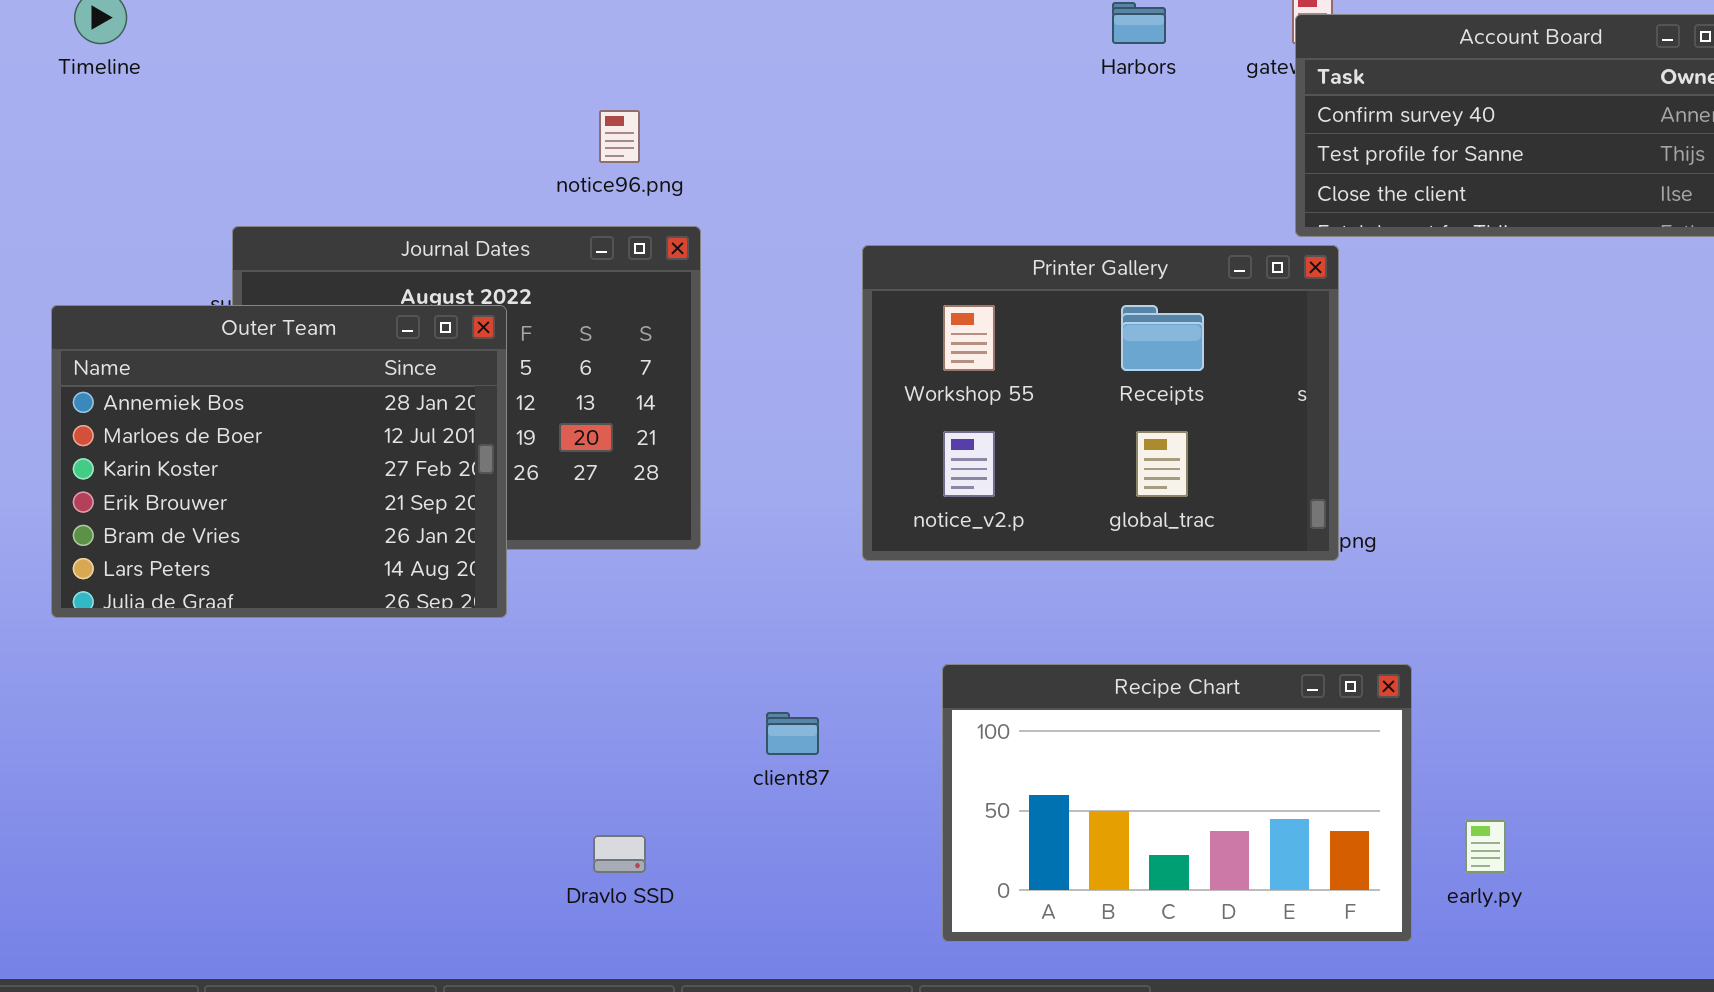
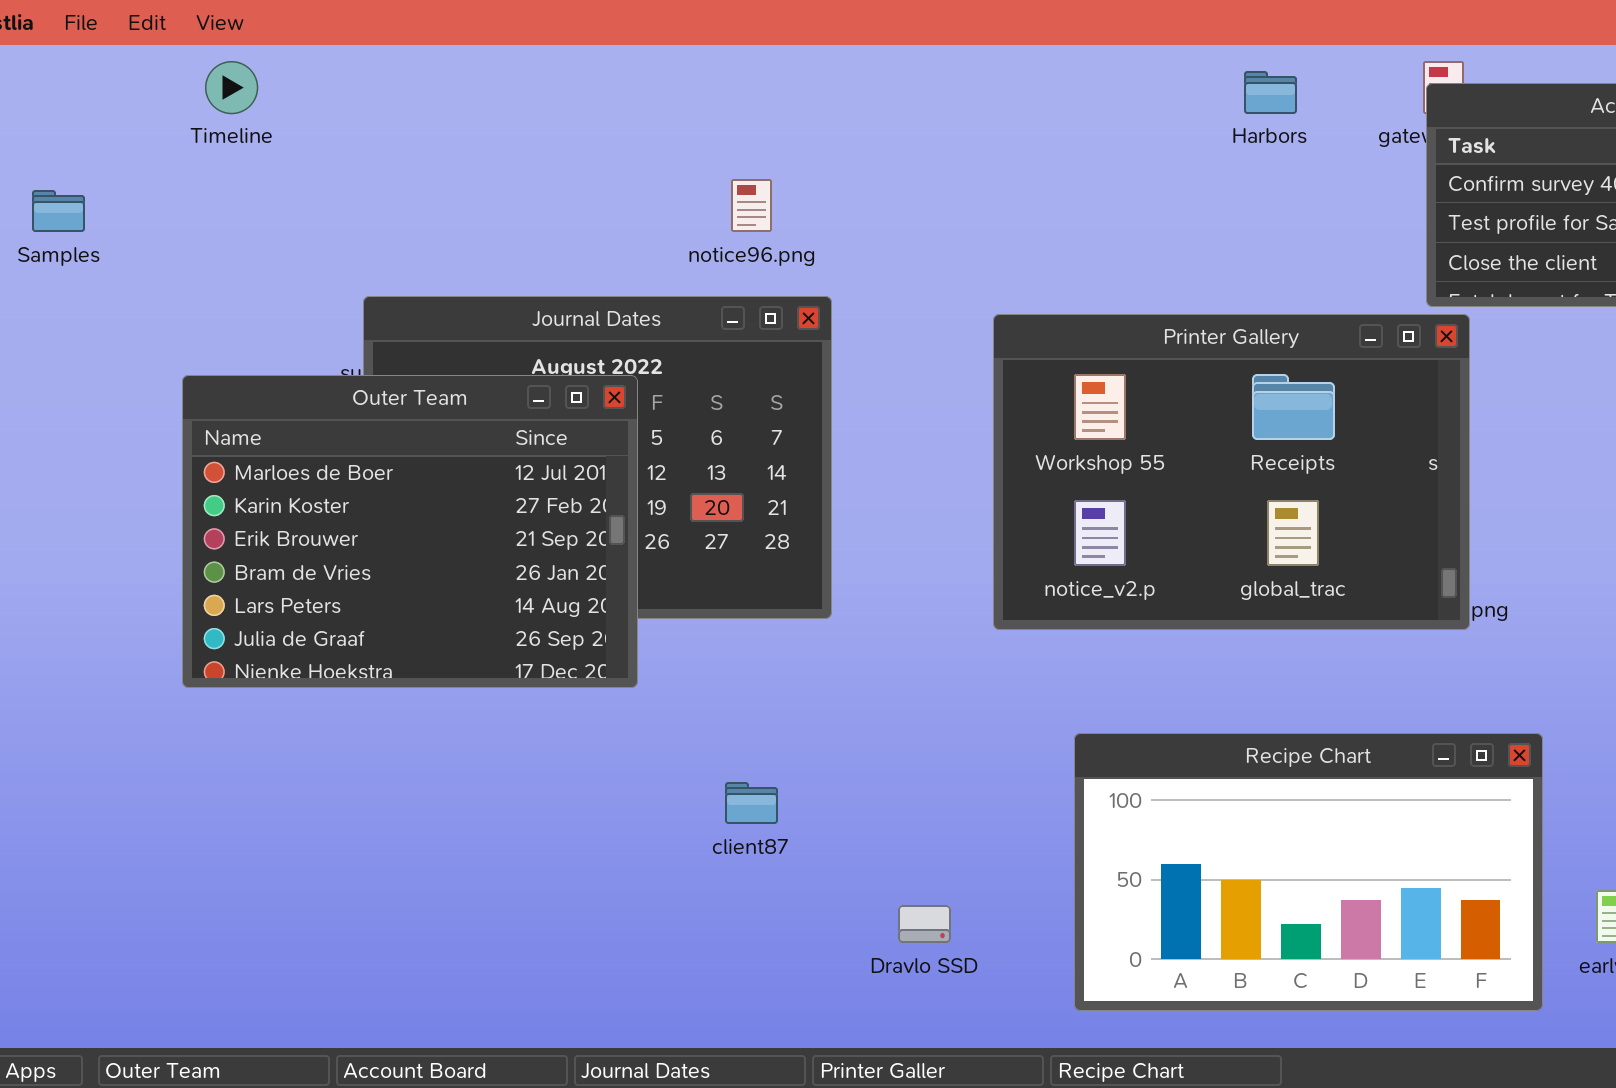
Outer Team: [51,305,507,618] -> [182,375,638,688], scrolled down 1 row
client87: [766,712,819,755] -> [725,782,778,824], moved
Dravlo SSD: [593,835,646,873] -> [898,905,951,943], moved

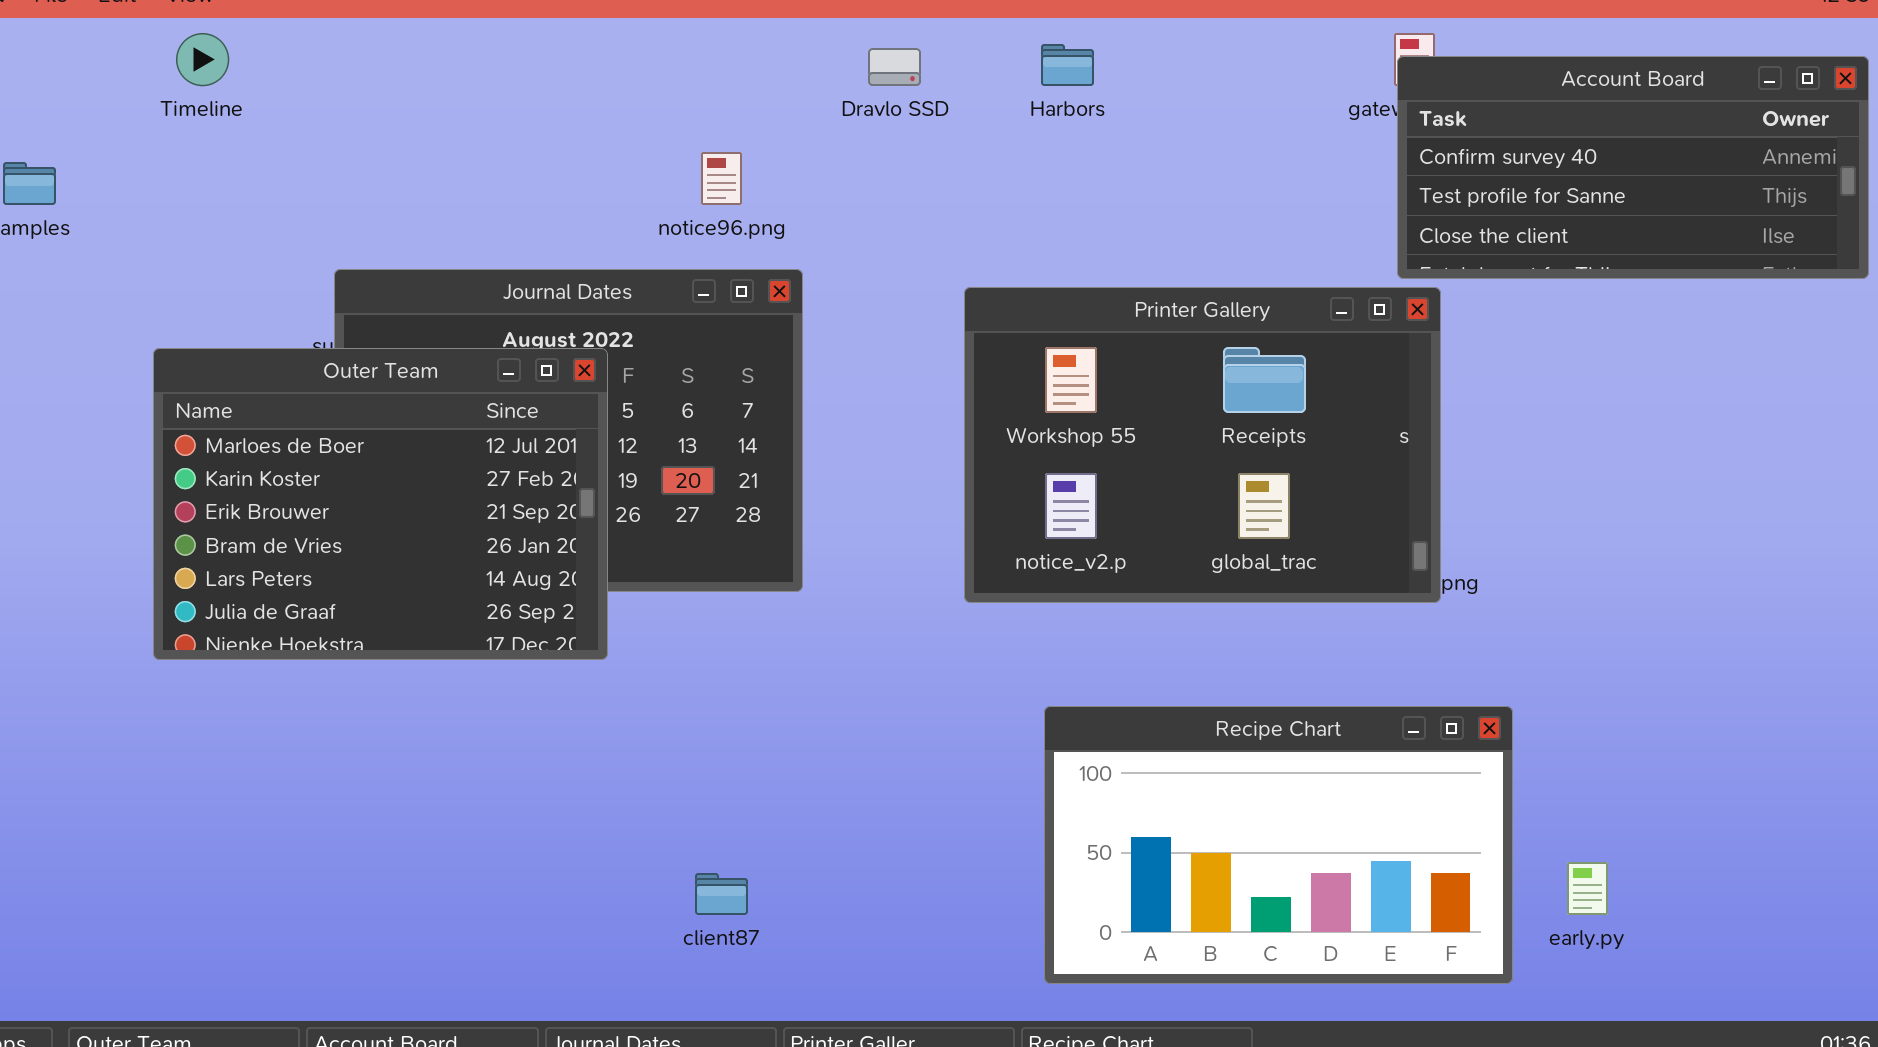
Harbors: [1244,71,1297,114] -> [1041,44,1094,86], moved
client87: [725,782,778,824] -> [695,873,748,915], moved
Dravlo SSD: [898,905,951,943] -> [868,48,921,86], moved

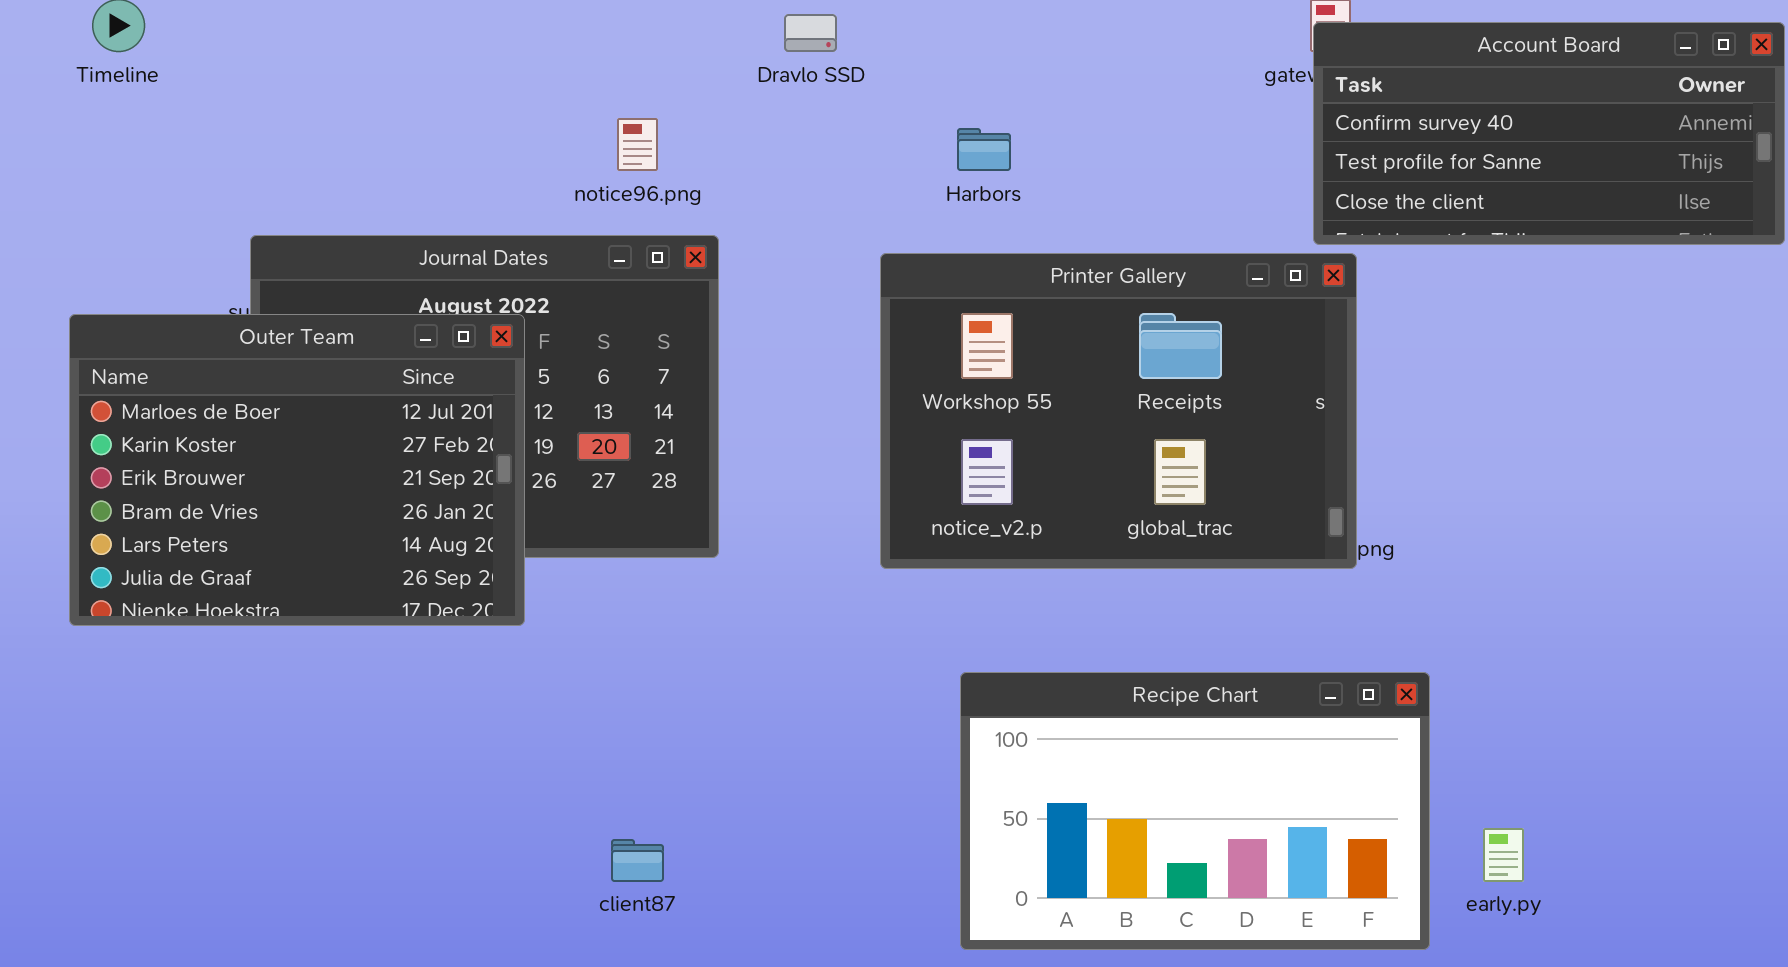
Harbors: [1041,44,1094,86] -> [957,128,1011,171], moved

